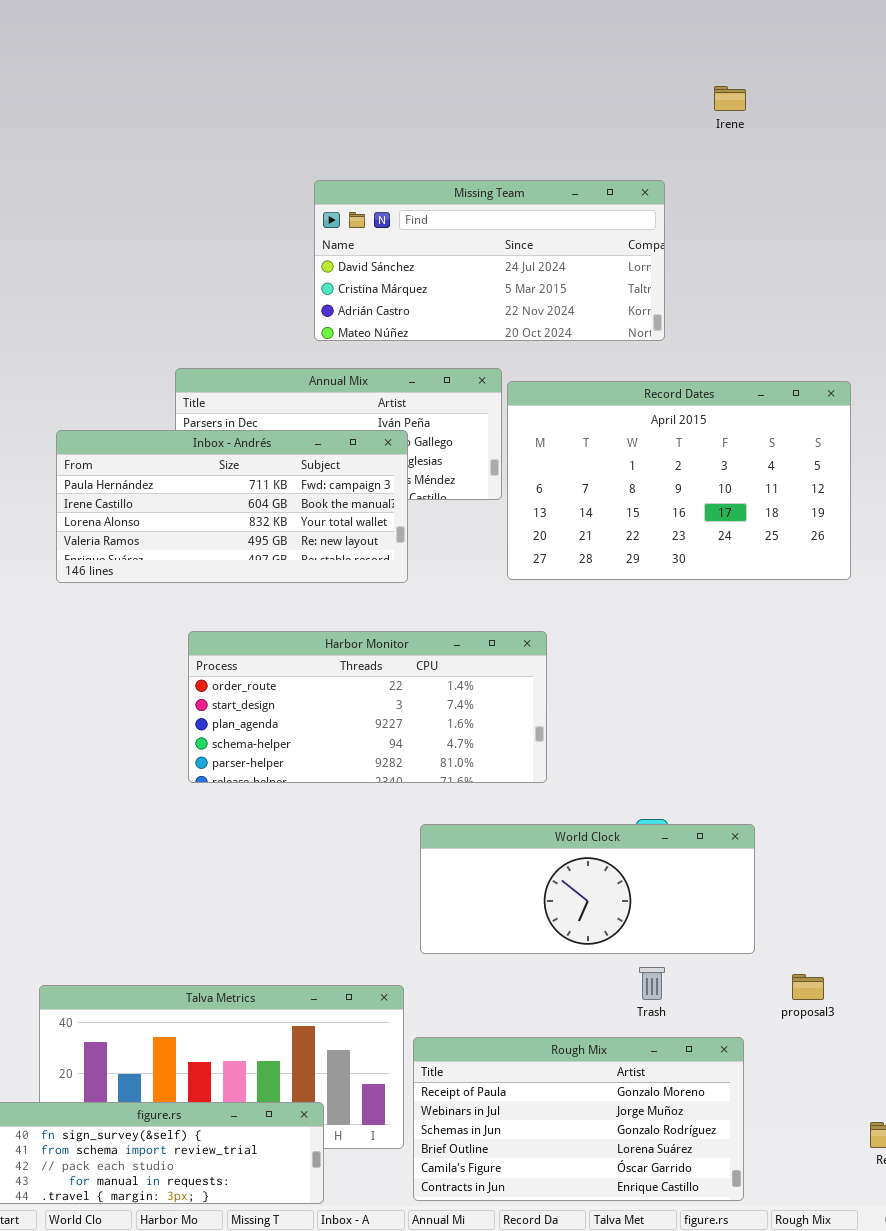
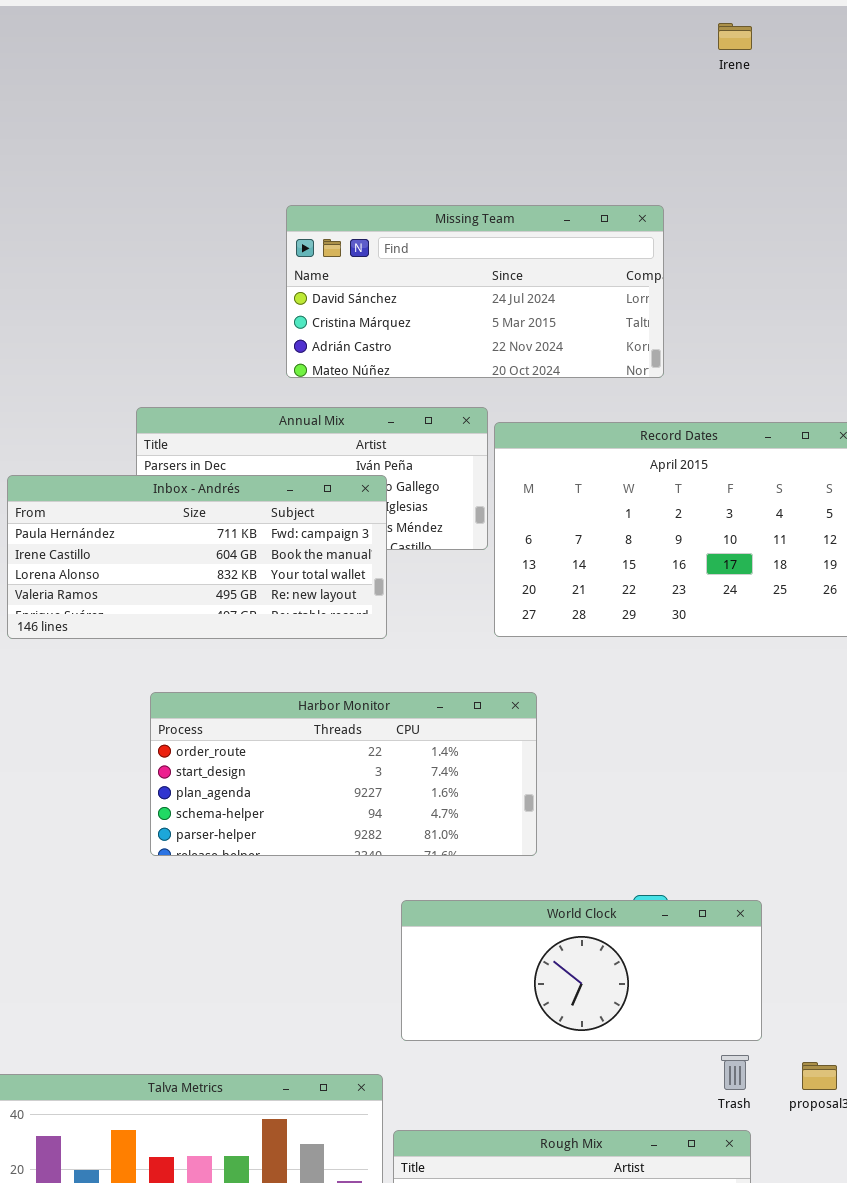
Irene: [714,86,746,111] -> [718,23,752,50], moved
Trash: [639,967,665,1000] -> [721,1055,749,1090], moved

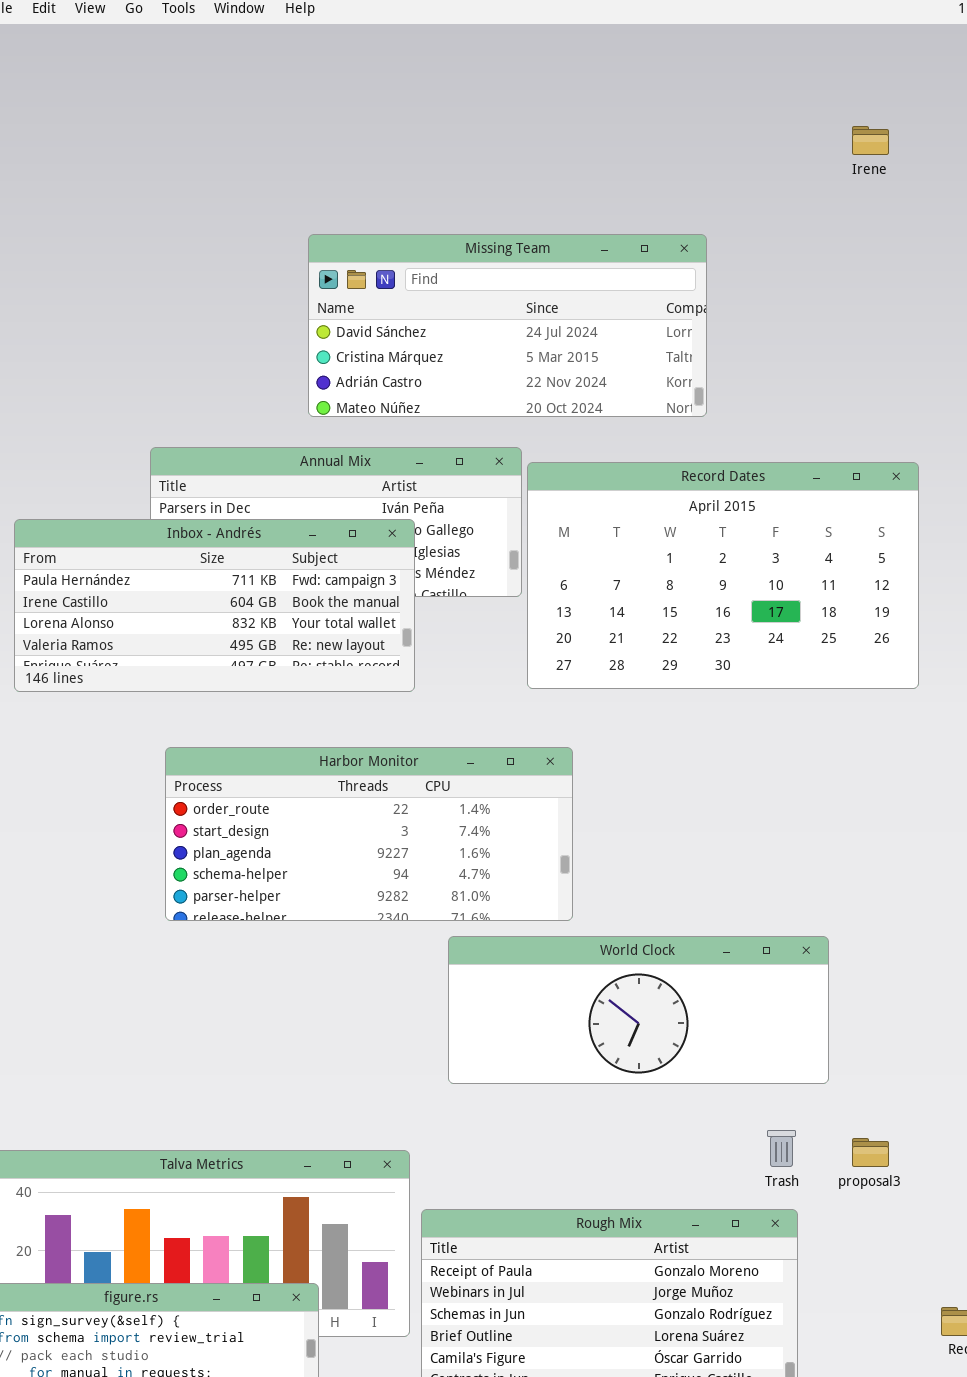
Irene: [718,23,752,50] -> [852,126,889,155], moved
World Clock: [401,900,762,1041] -> [448,936,829,1084], moved

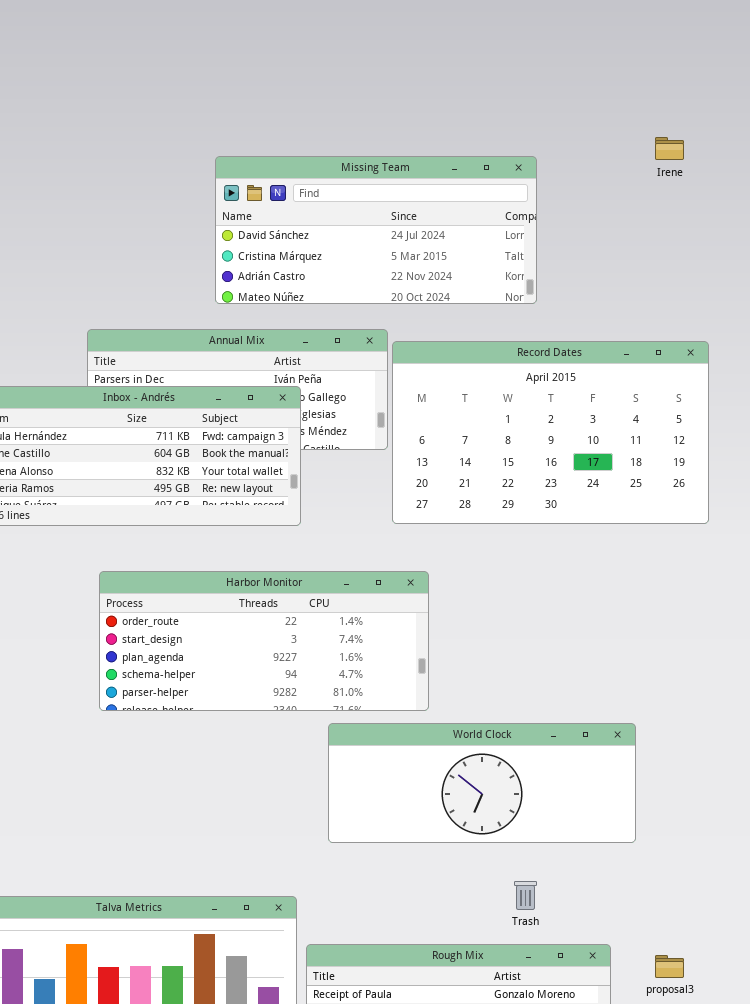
Irene: [852,126,889,155] -> [655,137,684,160], moved
Trash: [767,1130,796,1167] -> [514,881,537,910], moved
proposal3: [852,1138,889,1167] -> [655,955,684,978], moved

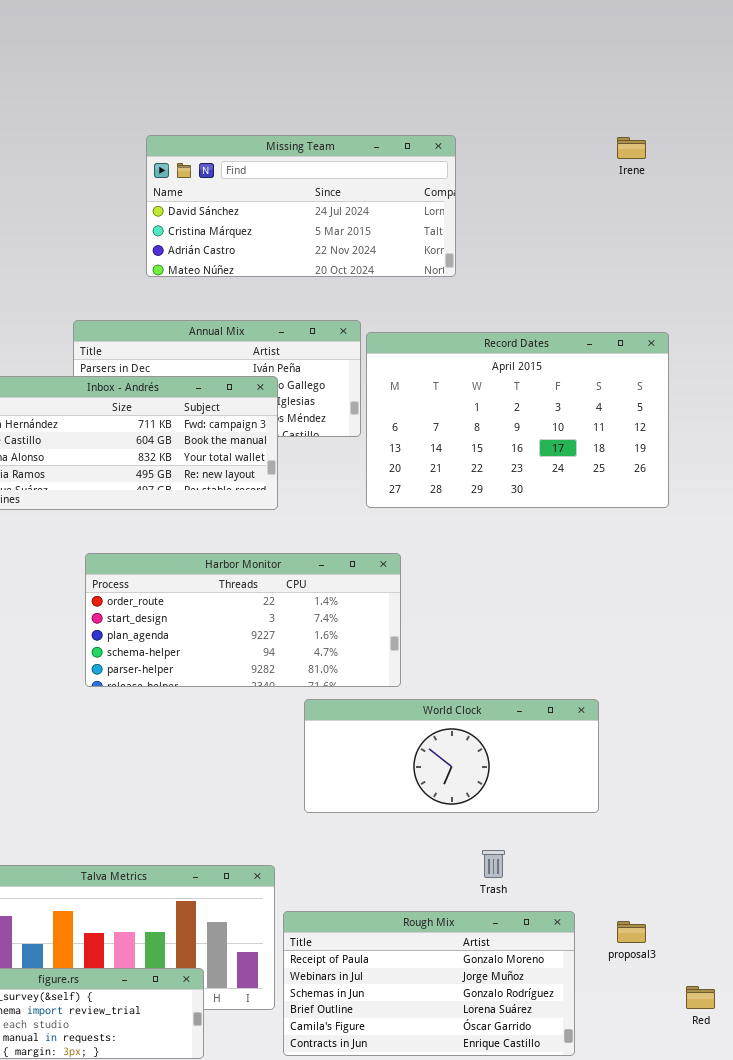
Missing Team: [215,156,537,304] -> [146,135,456,277], moved

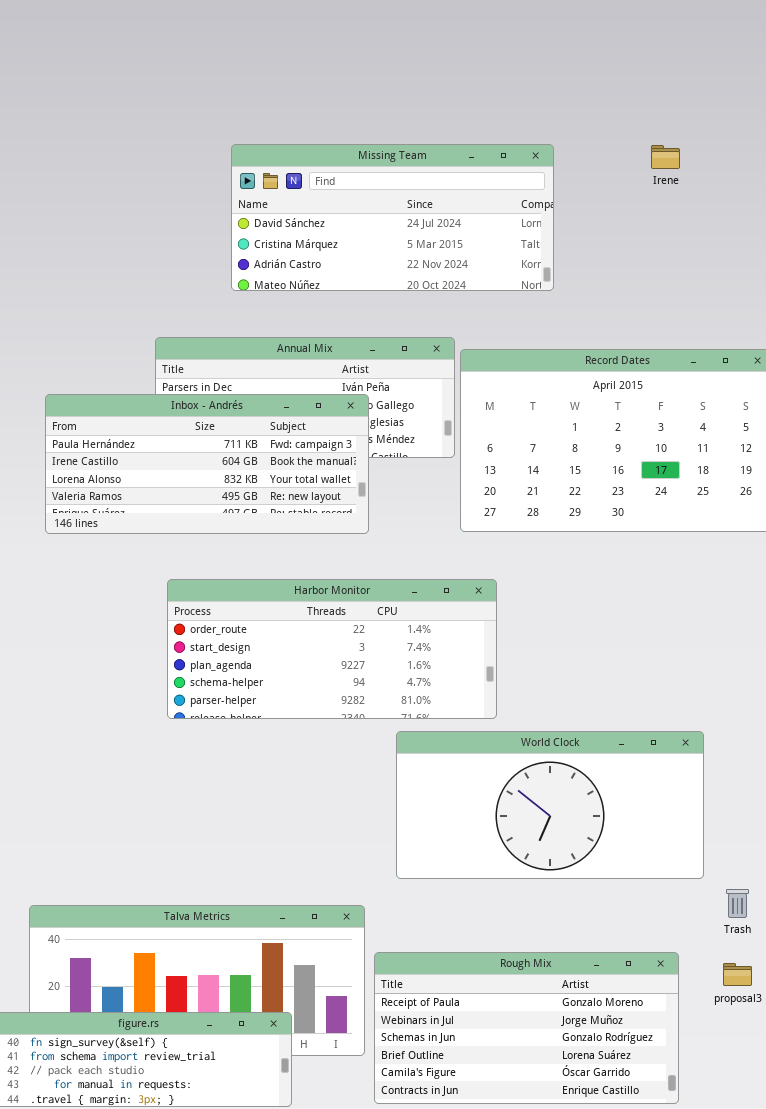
Irene: [617,137,646,159] -> [651,145,680,169], moved
World Clock: [304,699,599,813] -> [396,731,704,879], resized
Trash: [482,850,505,878] -> [726,889,749,918], moved

